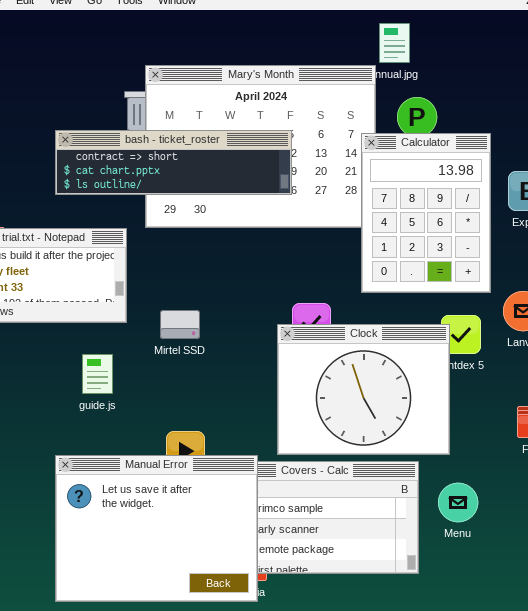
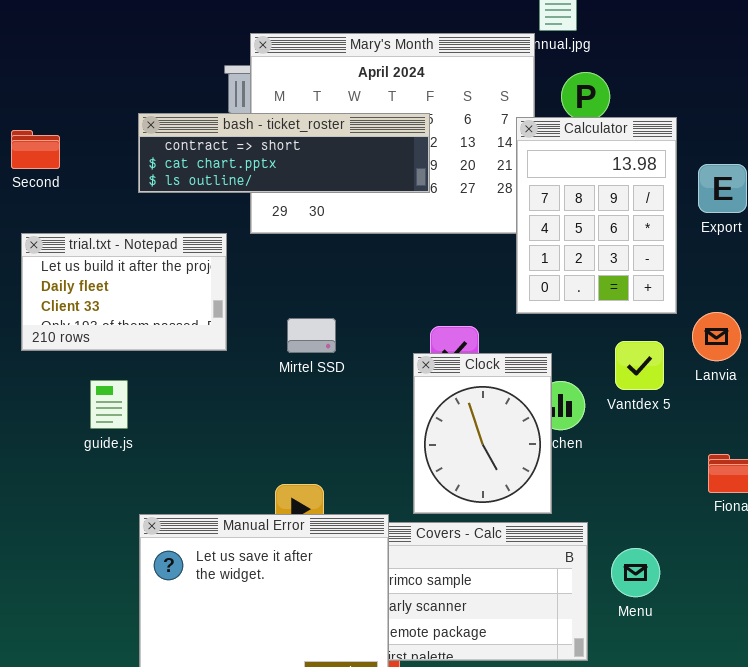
Mirtel SSD: [160,310,200,339] -> [287,318,336,353], moved
Clock: [277,324,450,455] -> [413,353,552,514], resized
guide.js: [82,354,113,394] -> [90,380,128,429], moved

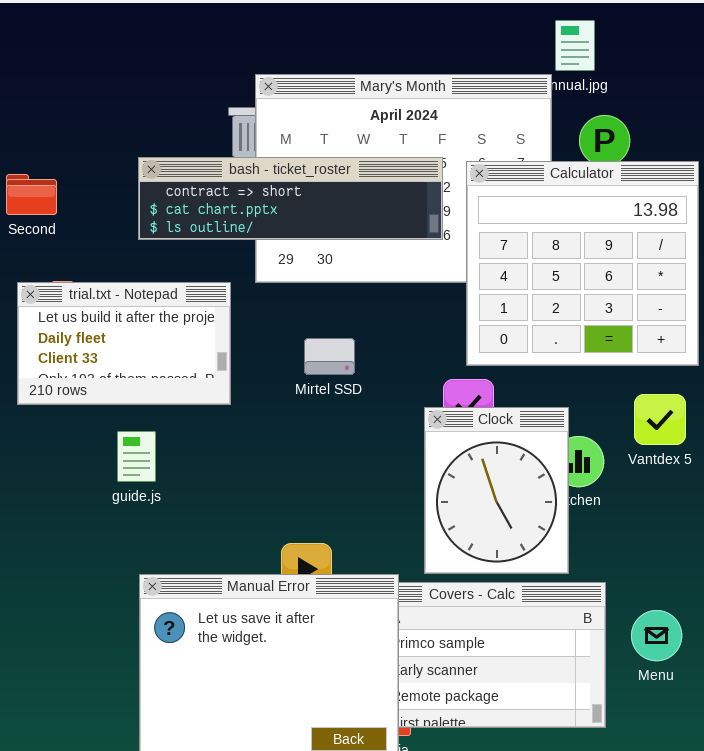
Calculator: [516,117,677,314] -> [466,161,699,366], resized
Mirtel SSD: [287,318,336,353] -> [304,338,355,375], moved
guide.js: [90,380,128,429] -> [117,431,156,482], moved

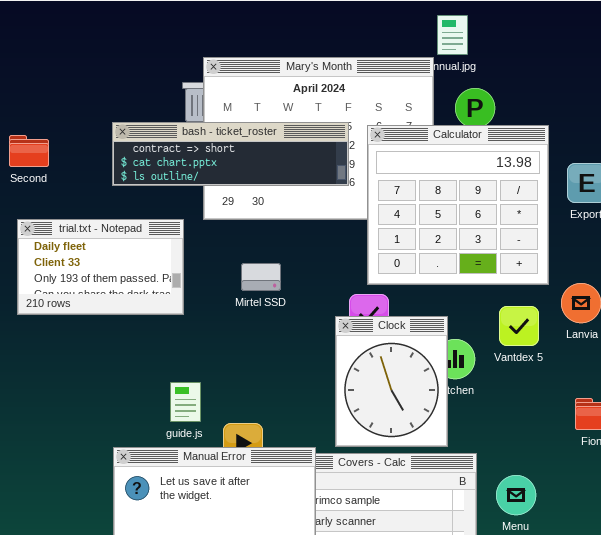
trial.txt - Notepad: [17,282,231,405] -> [17,219,184,315], scrolled down 1 row
guide.js: [117,431,156,482] -> [170,382,201,422], moved

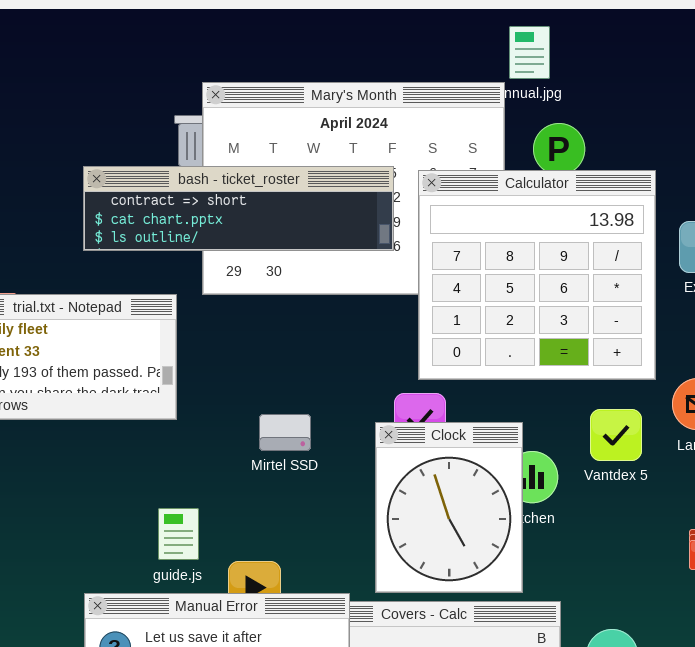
Mirtel SSD: [241,263,281,291] -> [259,414,311,451], moved

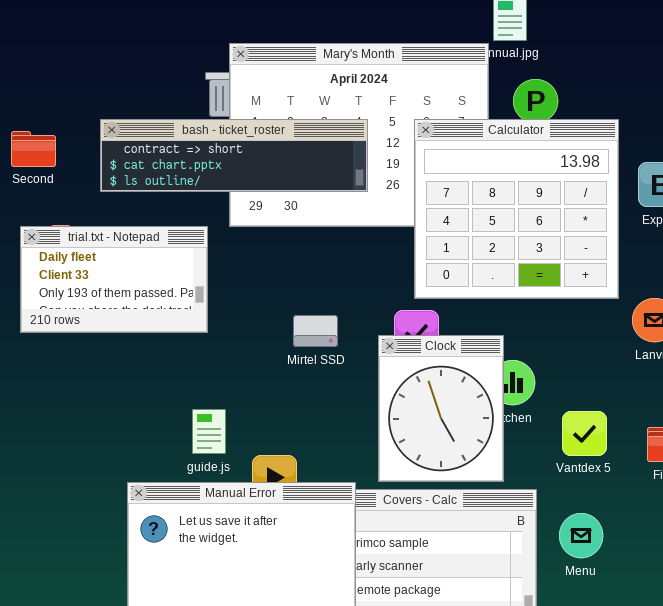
bash - ticket_roster: [83,166,394,251] -> [100,119,368,192], moved
Vantdex 5: [590,409,642,461] -> [562,411,607,456], moved
Mirtel SSD: [259,414,311,451] -> [293,315,338,347], moved

